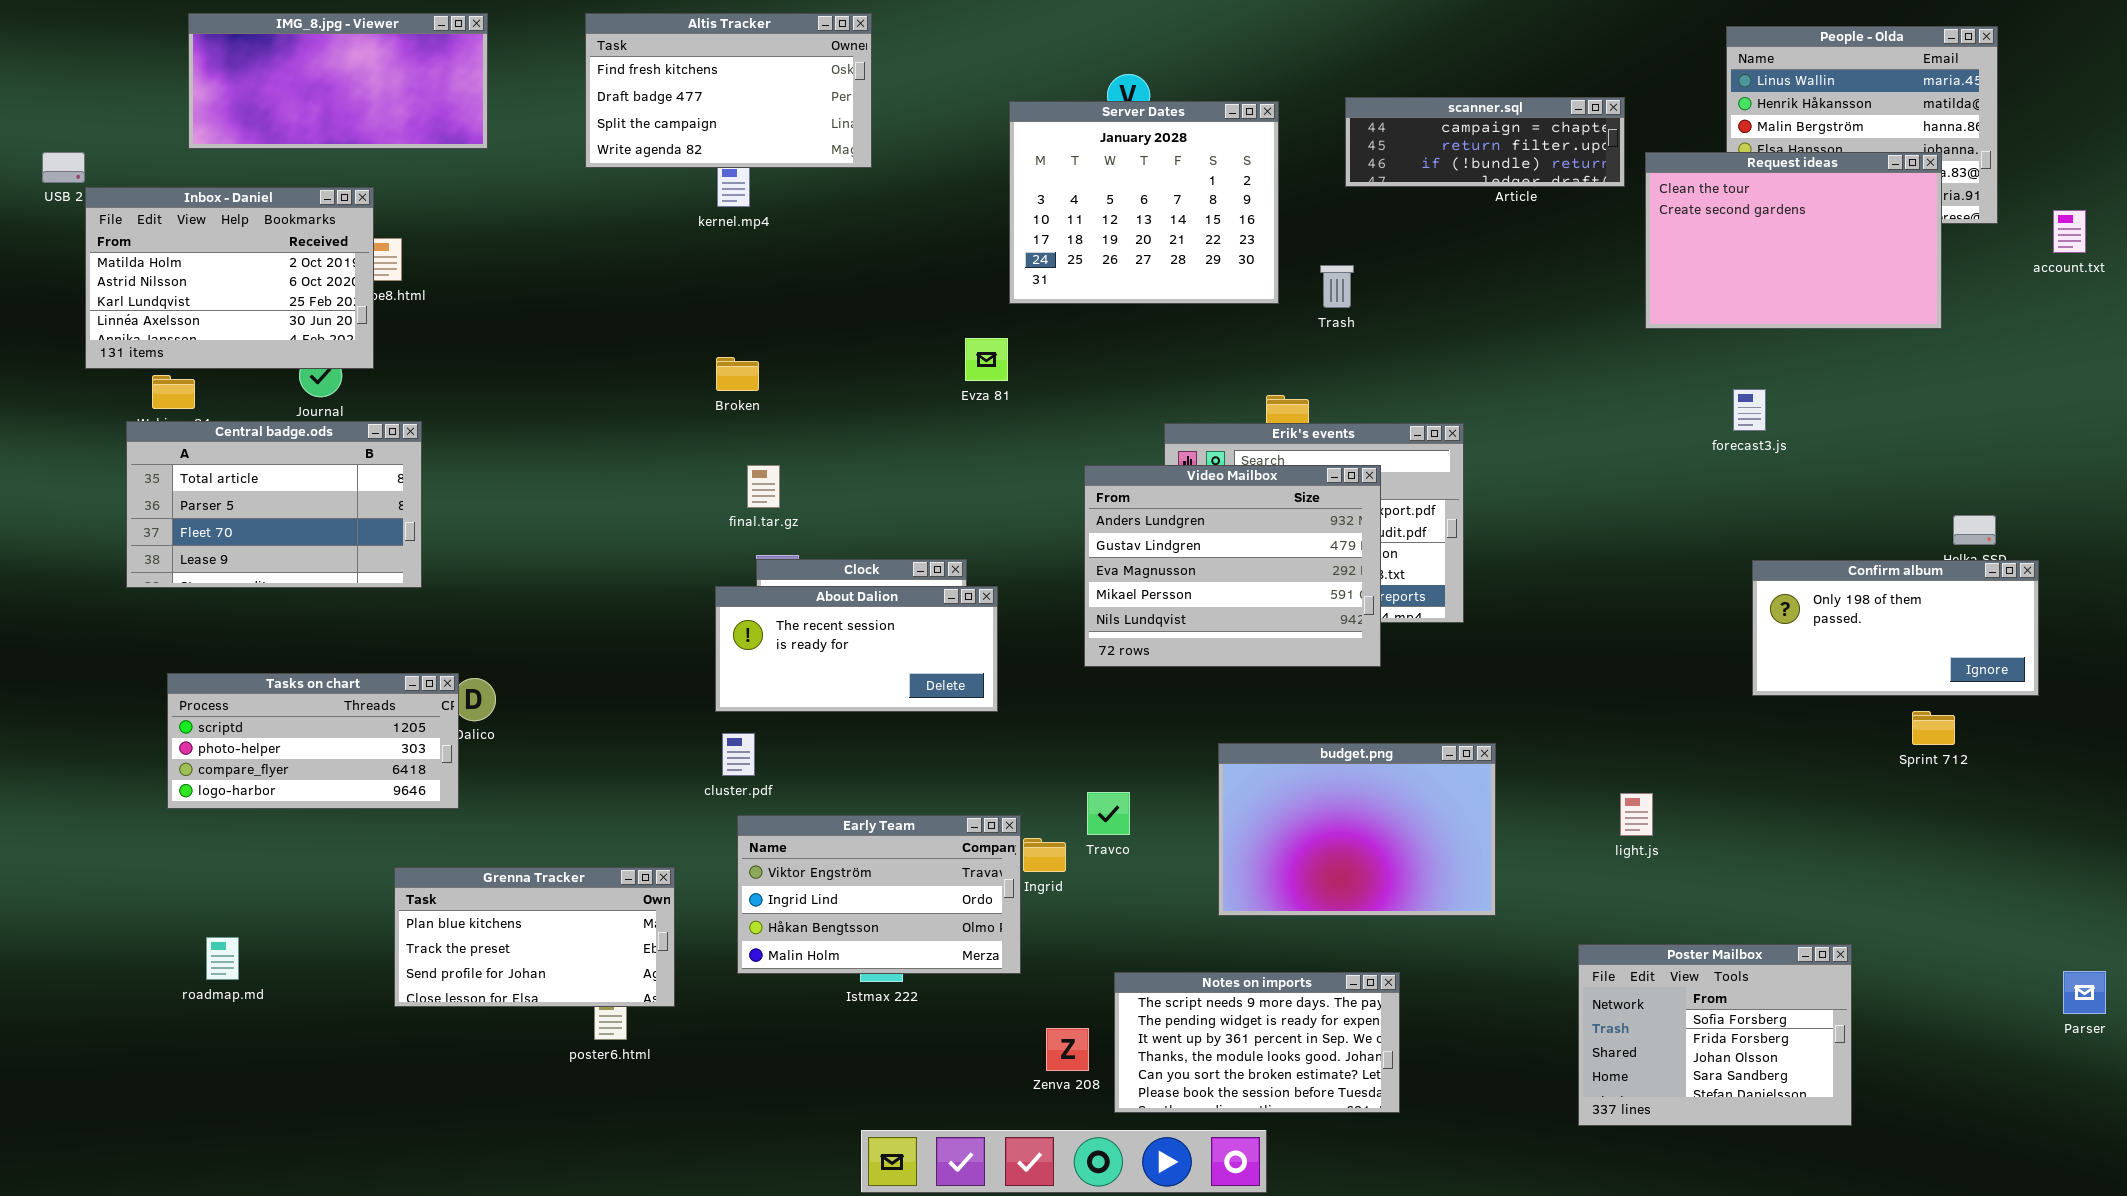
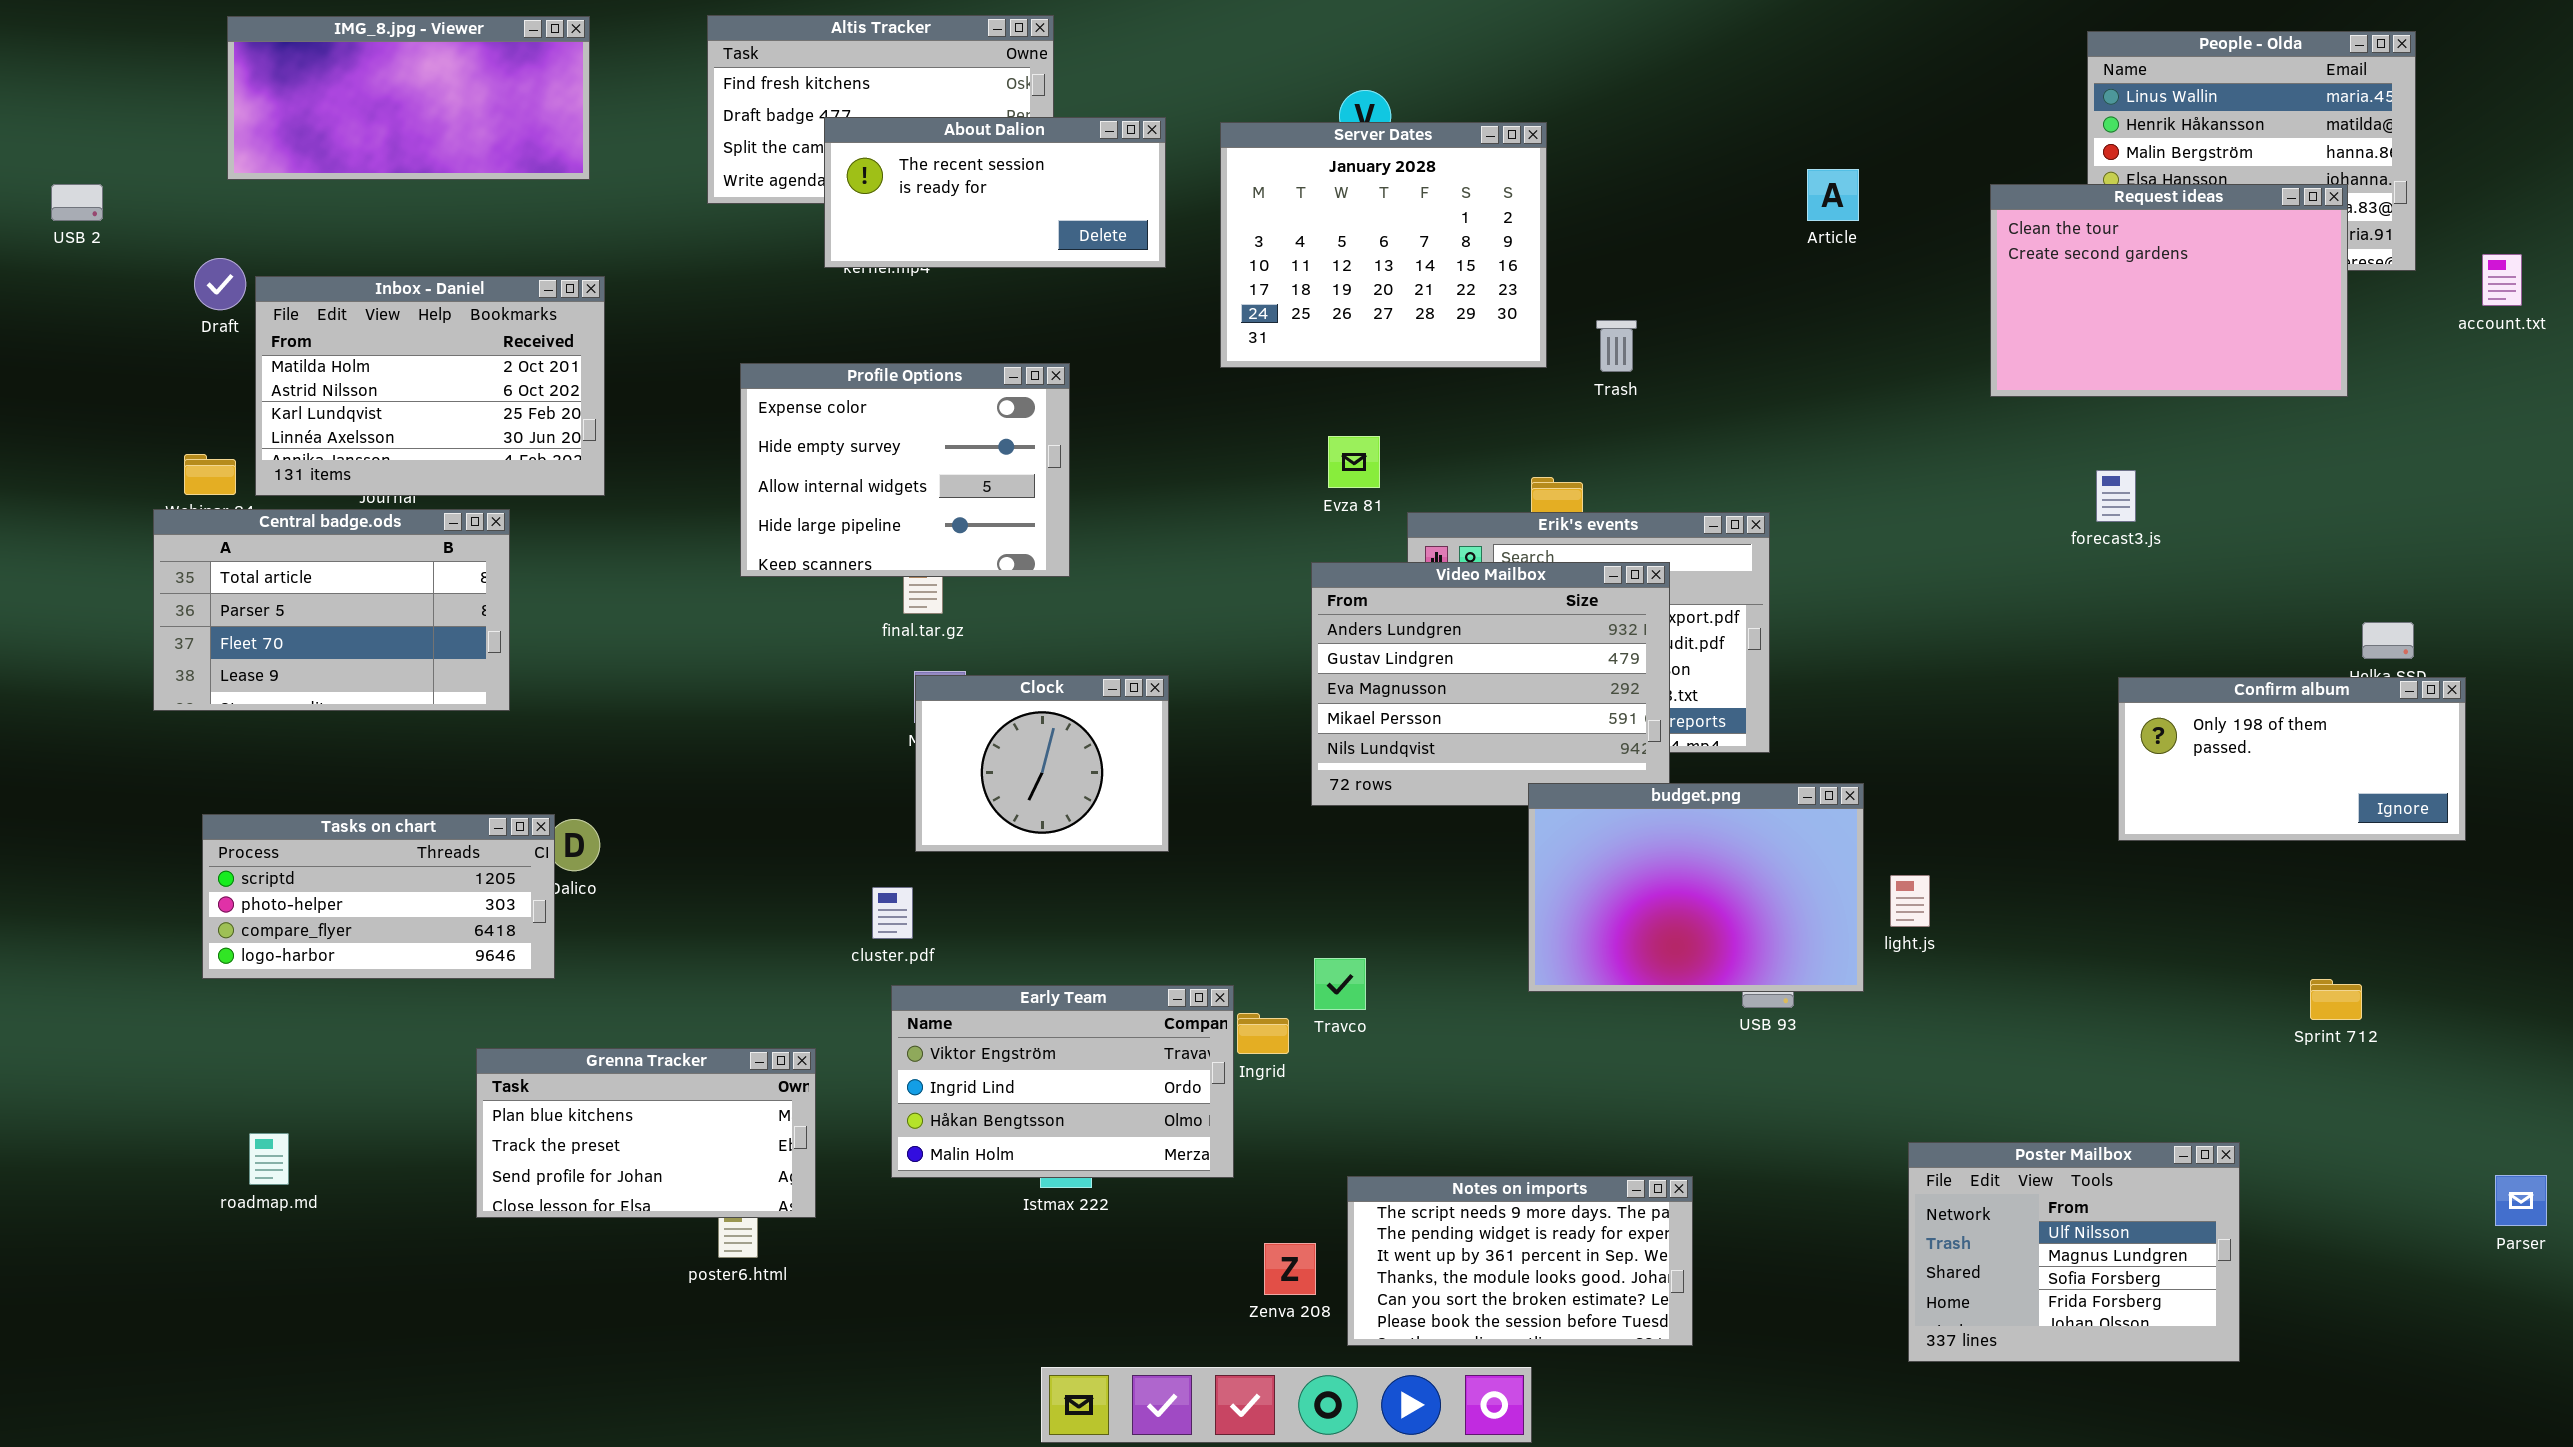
scanner.sql: [1345,97,1625,187] -> none, closed
Inbox - Daniel: [85,187,374,369] -> [255,276,605,496], moved
Profile Options: none -> [740,363,1070,577], opened
Evza 81: [965,338,1008,381] -> [1328,436,1380,488], moved
About Dalion: [715,586,998,712] -> [824,117,1166,268], moved
Sprint 712: [1912,711,1955,745] -> [2310,979,2362,1020], moved
budget.png: [1218,743,1496,916] -> [1528,783,1864,992], moved
light.js: [1620,793,1653,836] -> [1890,875,1930,927], moved
Poster Mailbox: [1578,944,1852,1126] -> [1908,1142,2240,1362], scrolled up 2 rows

